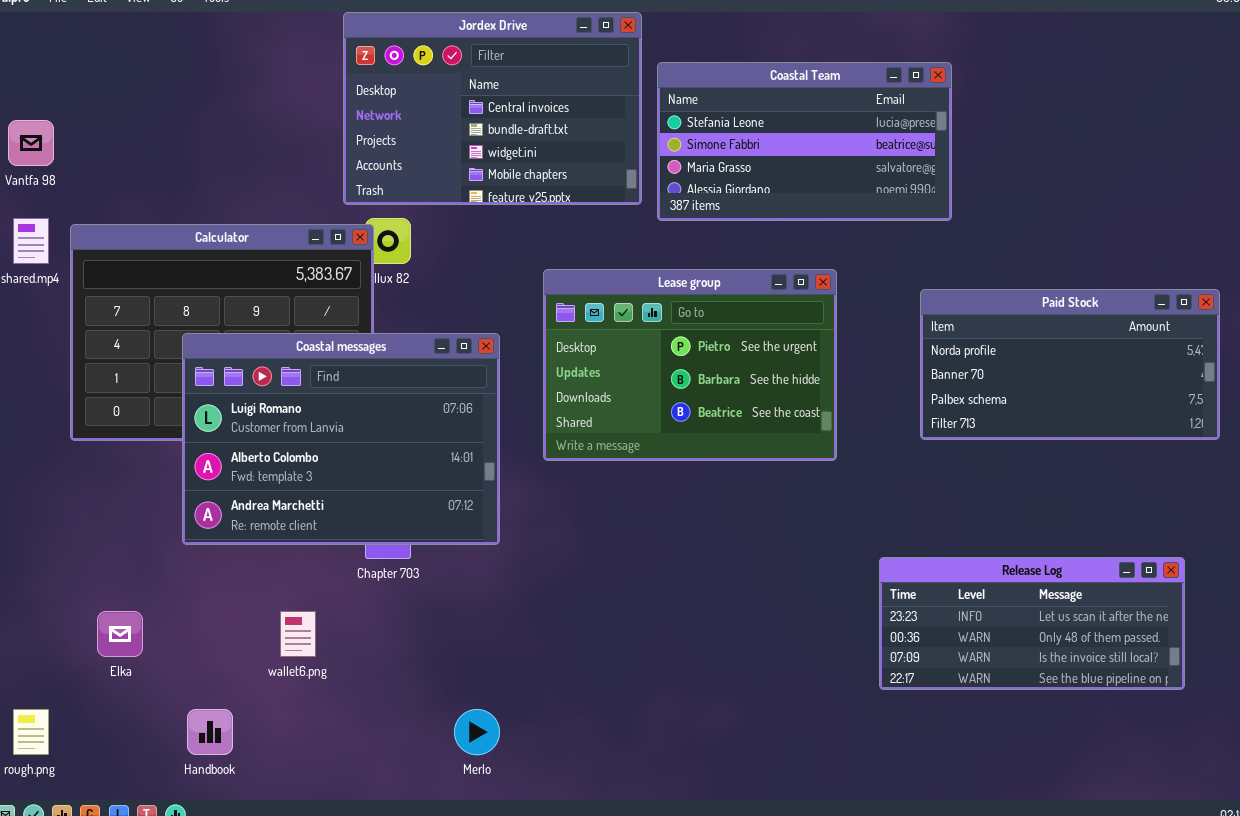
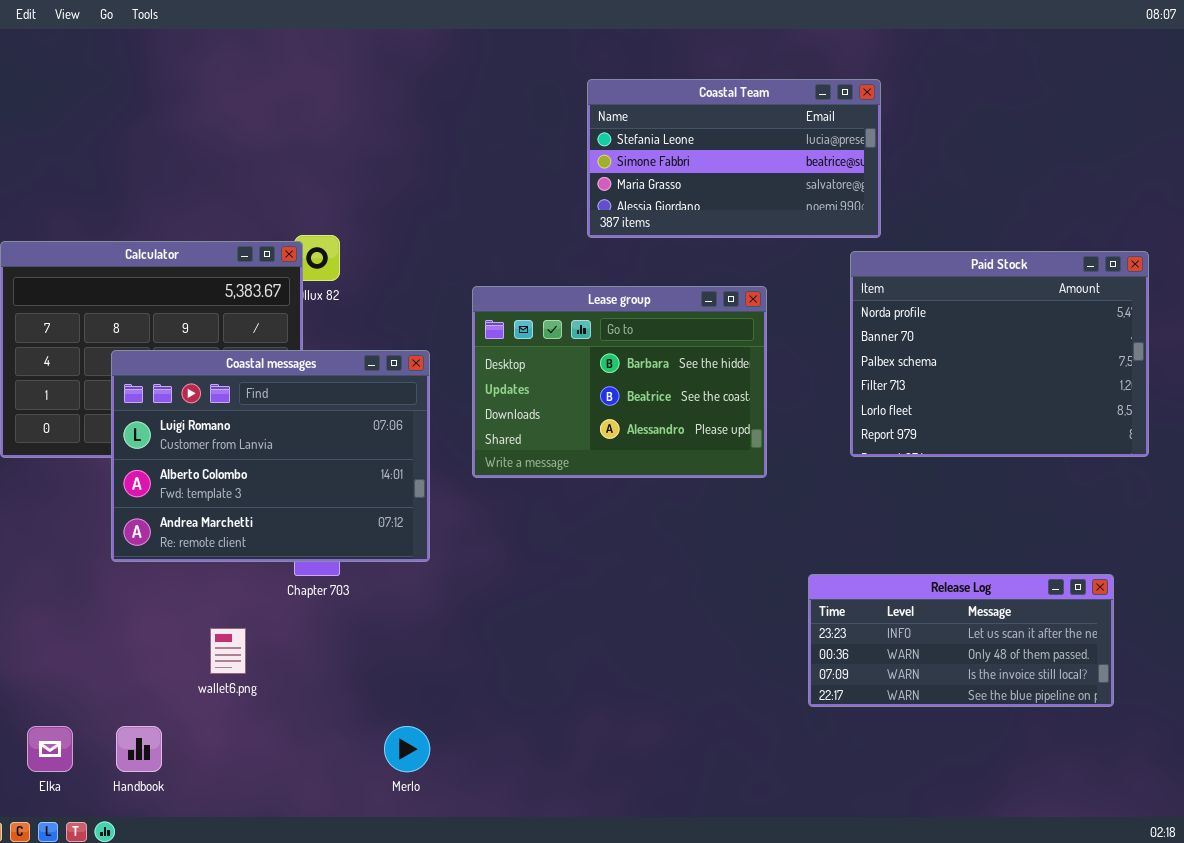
Jordex Drive: [343,12,642,205] -> none, closed
Lease group: [543,269,837,461] -> [472,286,767,478], scrolled down 1 row
Paid Stock: [920,289,1220,440] -> [850,251,1149,457], resized
Elka: [97,611,143,657] -> [27,726,73,772], moved

